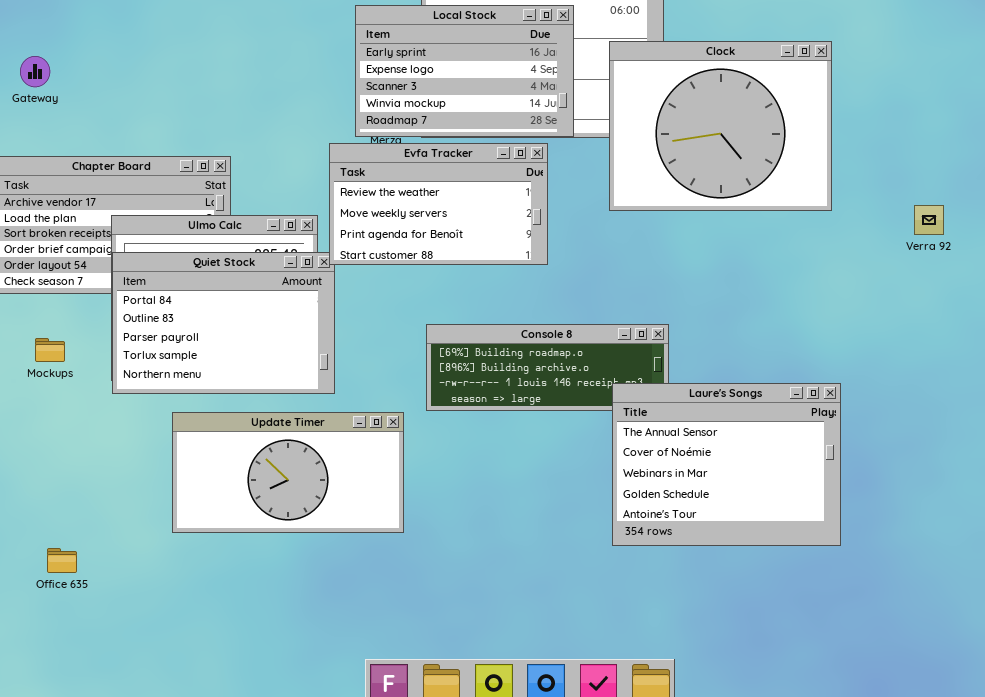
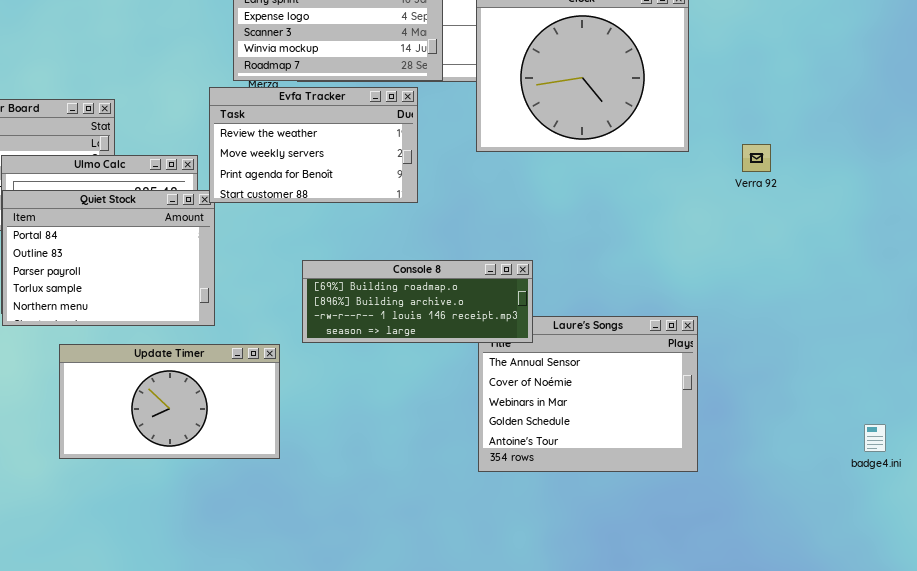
Verra 92: [914,205,944,235] -> [742,144,771,172], moved
Console 8: [426,324,669,411] -> [302,260,533,343], raised

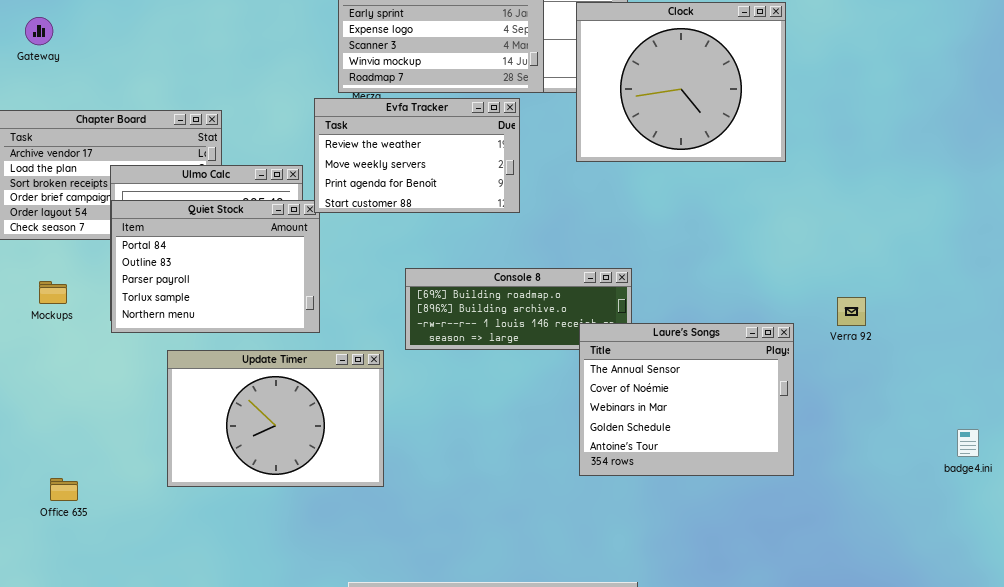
Verra 92: [742,144,771,172] -> [837,297,866,326], moved
Laure's Songs: [478,316,698,472] -> [579,323,794,476], raised
Update Timer: [59,344,280,459] -> [167,350,384,487], resized

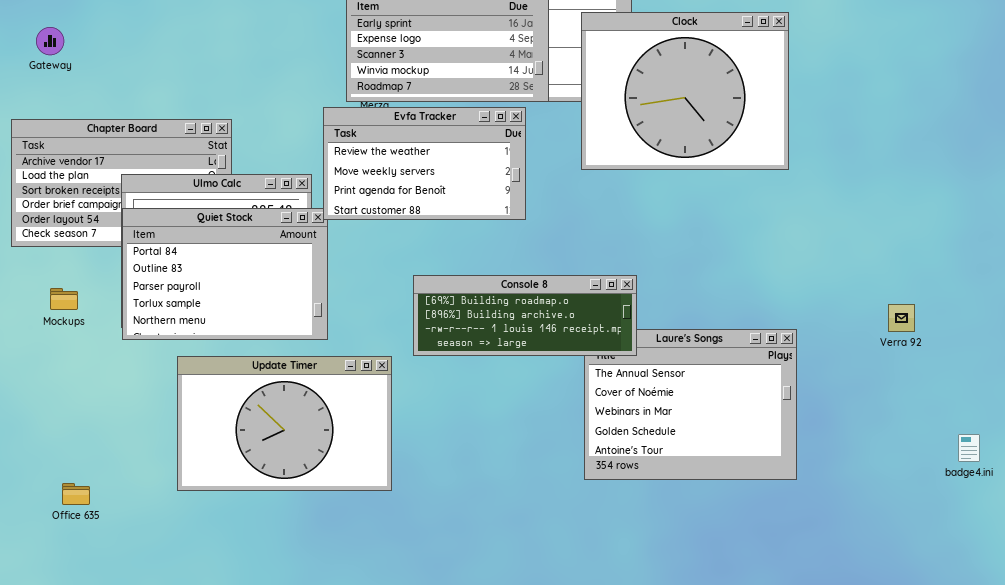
Console 8: [405,268,632,350] -> [413,275,637,356], raised
Verra 92: [837,297,866,326] -> [888,304,915,332], moved

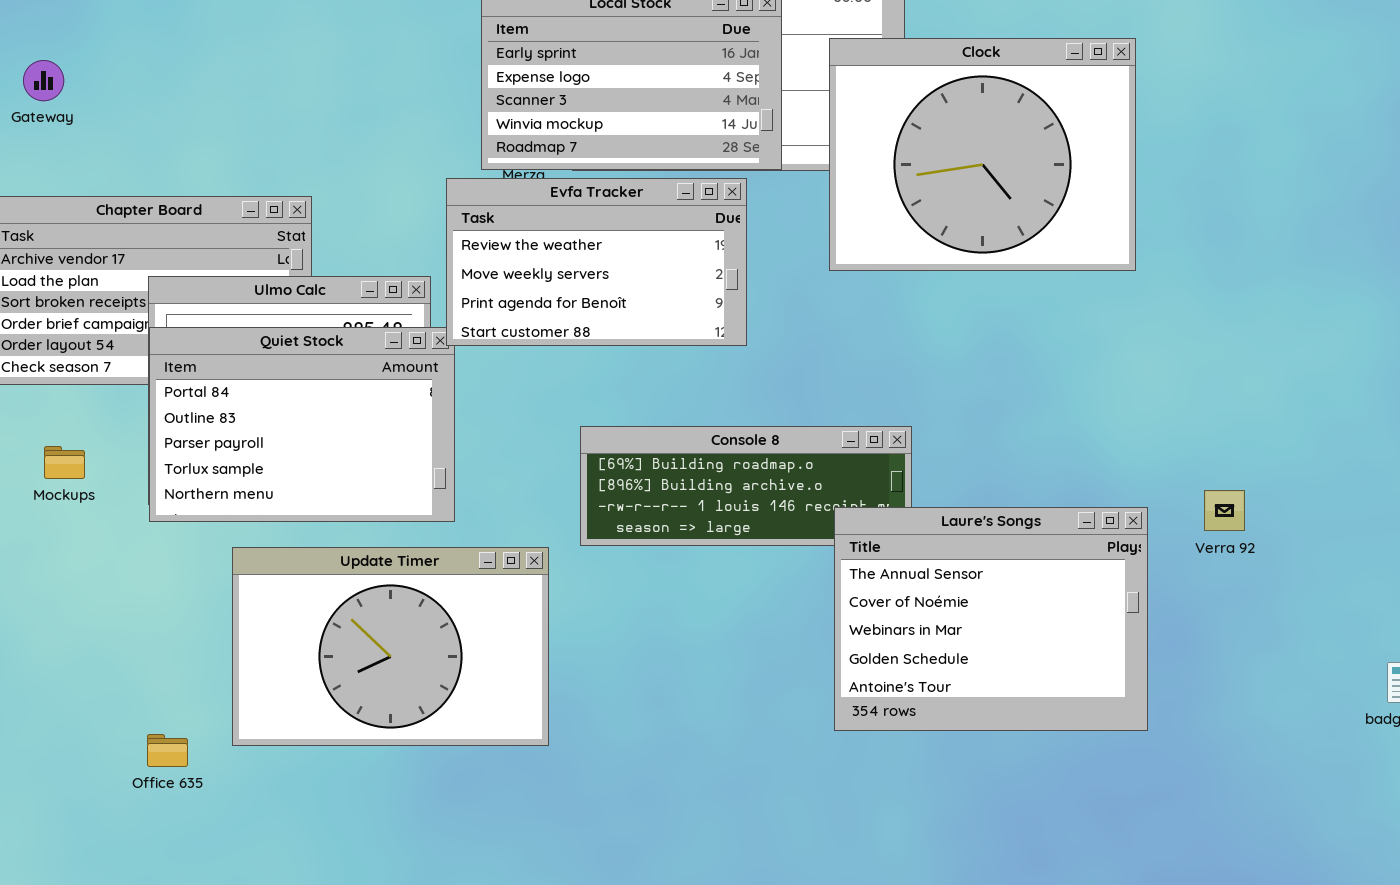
Verra 92: [888,304,915,332] -> [1204,490,1245,531], moved
Laure's Songs: [584,329,797,480] -> [834,507,1148,731], raised
Office 635: [62,483,90,505] -> [147,734,188,767], moved

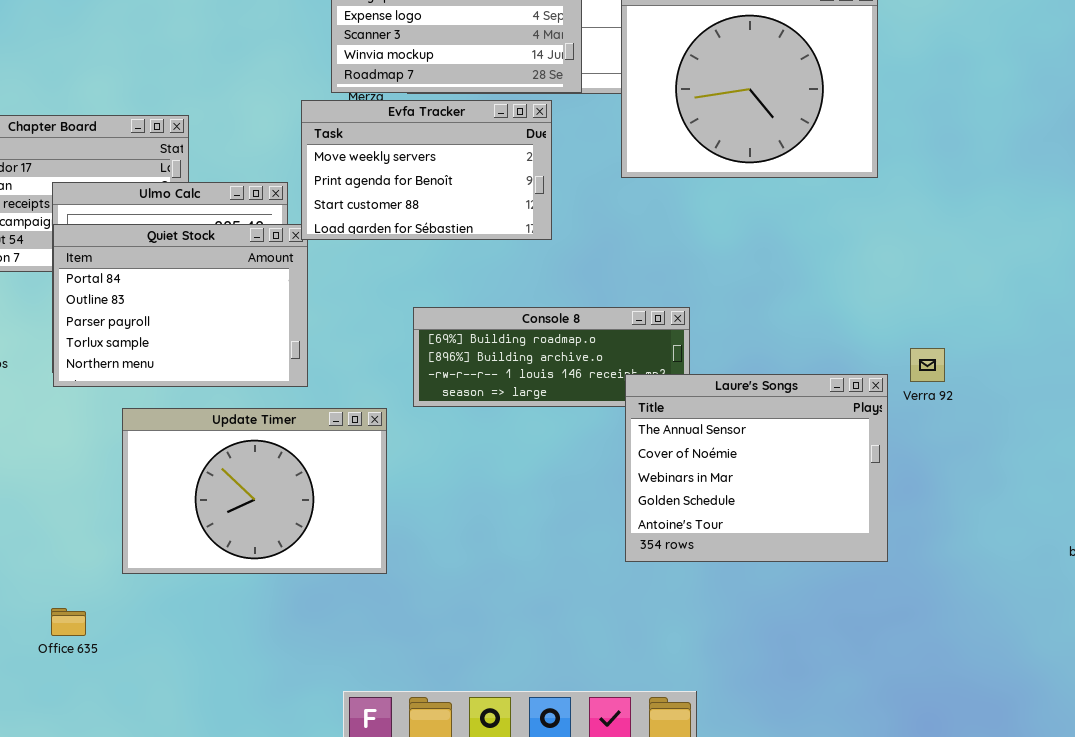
Evfa Tracker: [446,178,747,346] -> [301,100,552,240], scrolled down 1 row
Verra 92: [1204,490,1245,531] -> [910,348,945,382], moved
Office 635: [147,734,188,767] -> [51,608,86,636], moved

